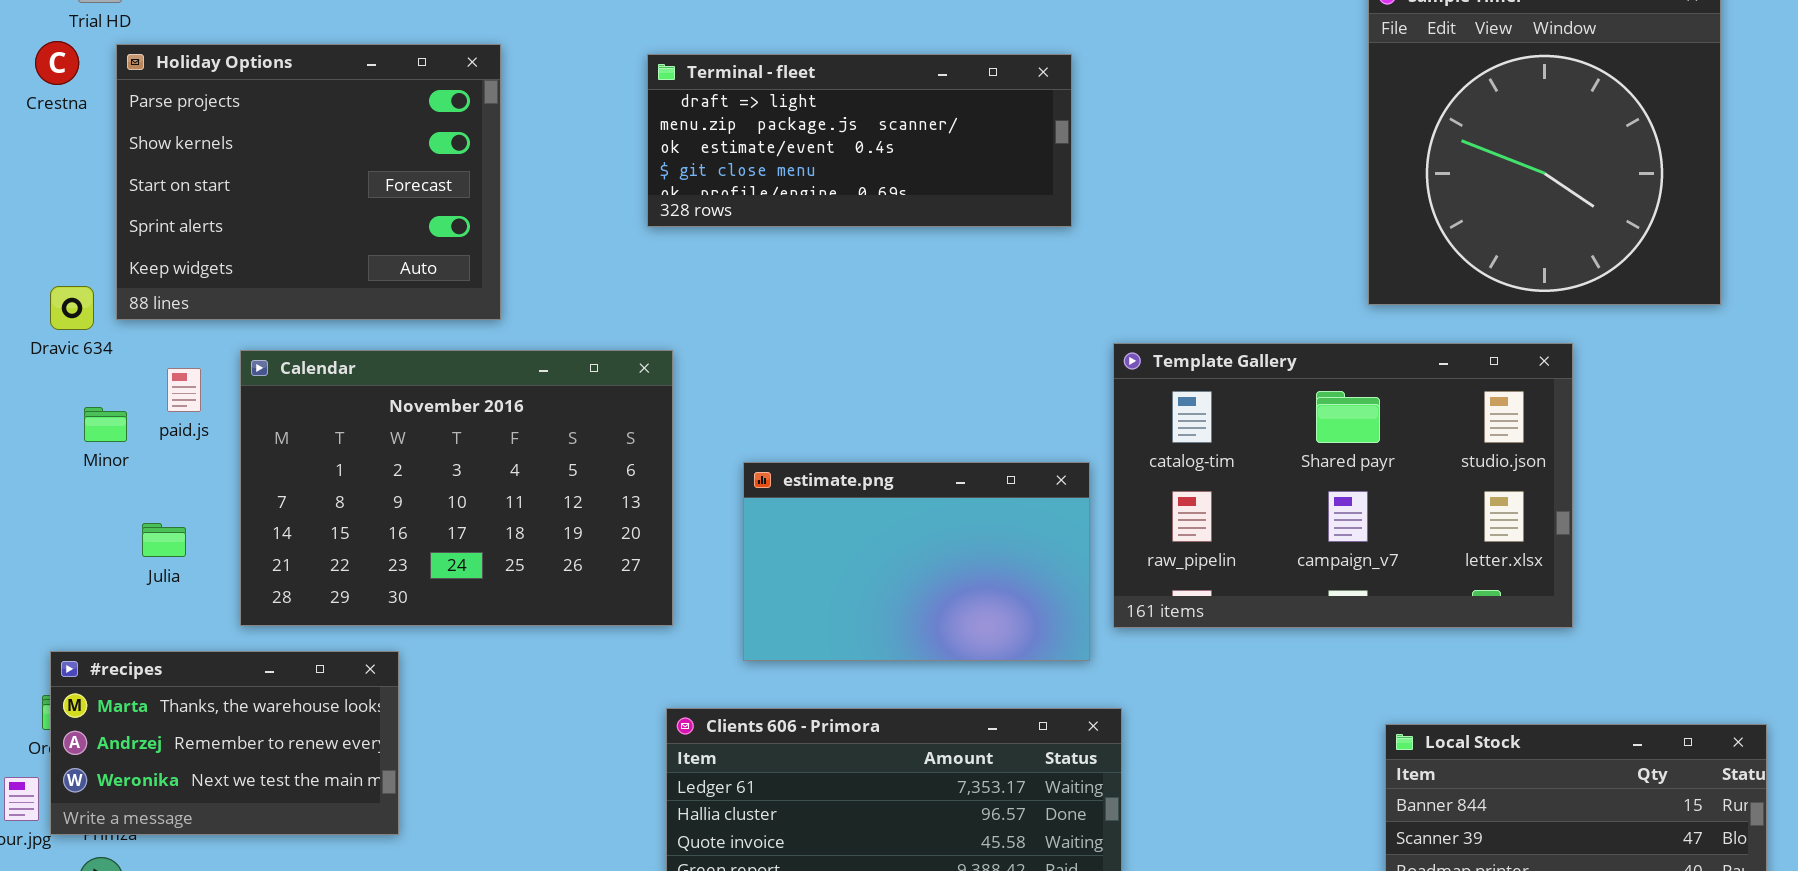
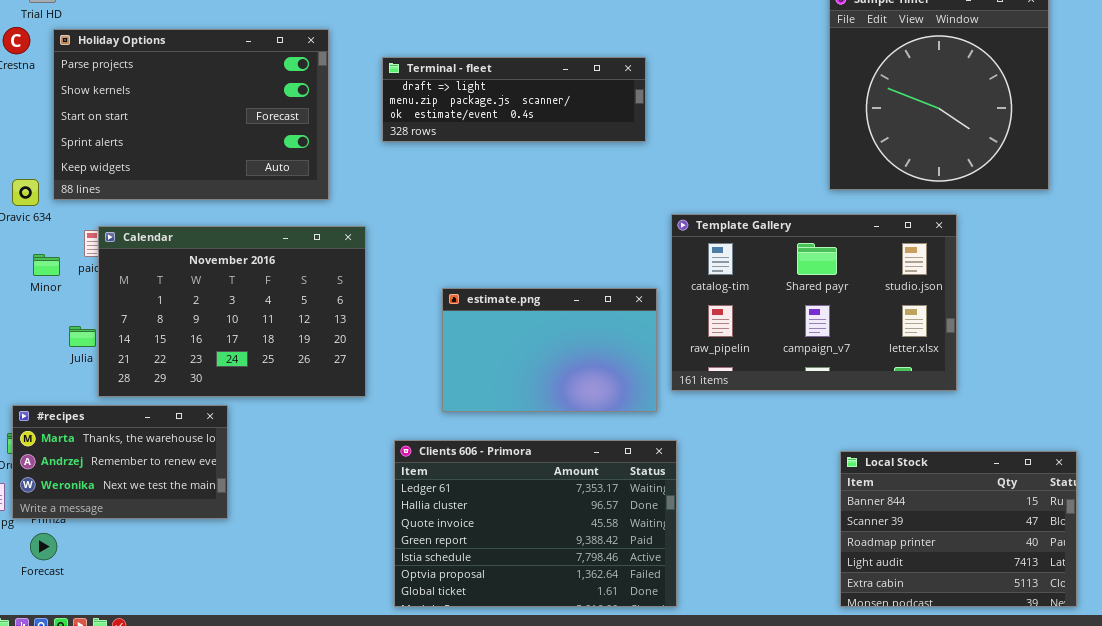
Holiday Options: [116,44,501,320] -> [53,29,329,200], resized
Terminal - fleet: [647,54,1072,227] -> [382,57,646,142], resized
Calendar: [240,350,673,626] -> [98,226,366,397], moved

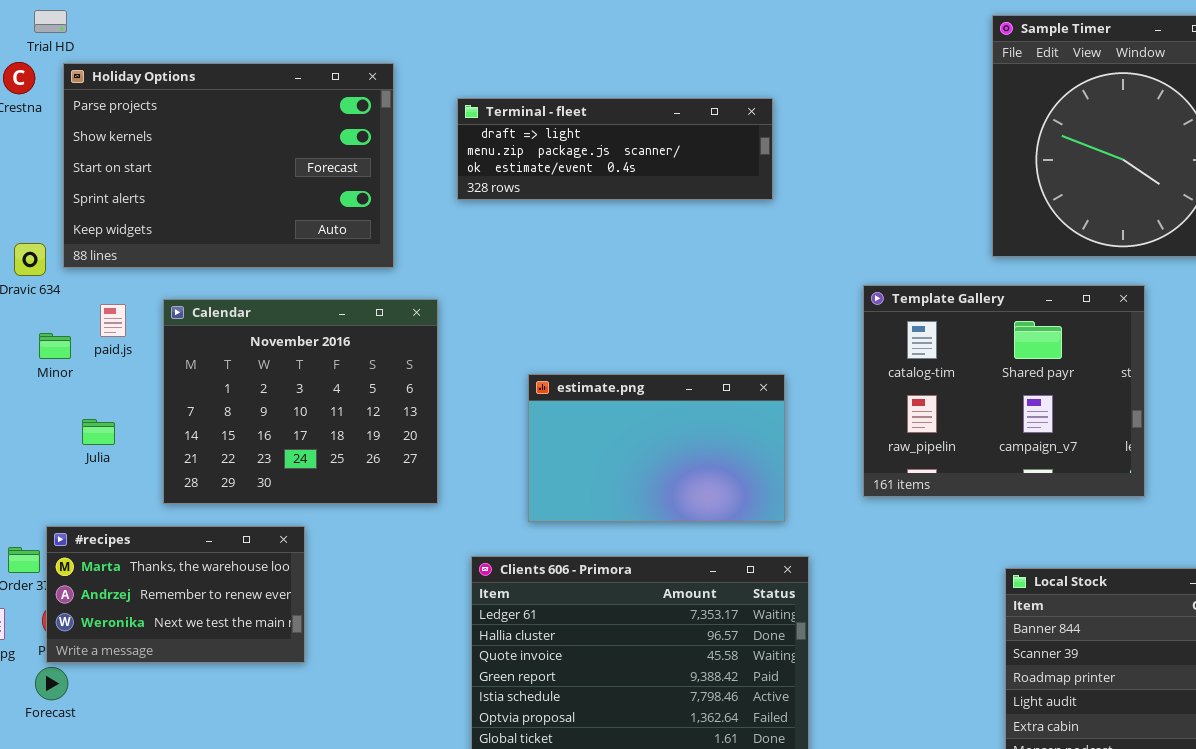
Template Gallery: [671,214,957,391] -> [863,285,1145,497], resized
Calendar: [98,226,366,397] -> [163,299,438,504], resized
#recipes: [12,405,228,519] -> [46,526,305,663], moved

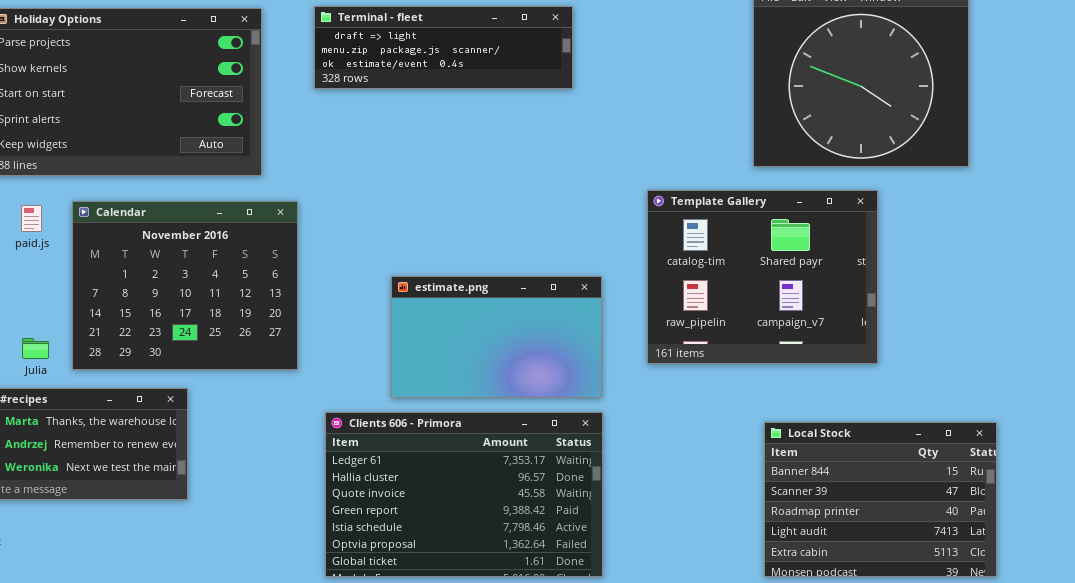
Terminal - fleet: [457,98,773,200] -> [314,6,573,89], moved
estimate.png: [528,374,785,522] -> [391,276,602,398], moved
Julia: [82,419,115,445] -> [22,338,49,359], moved

